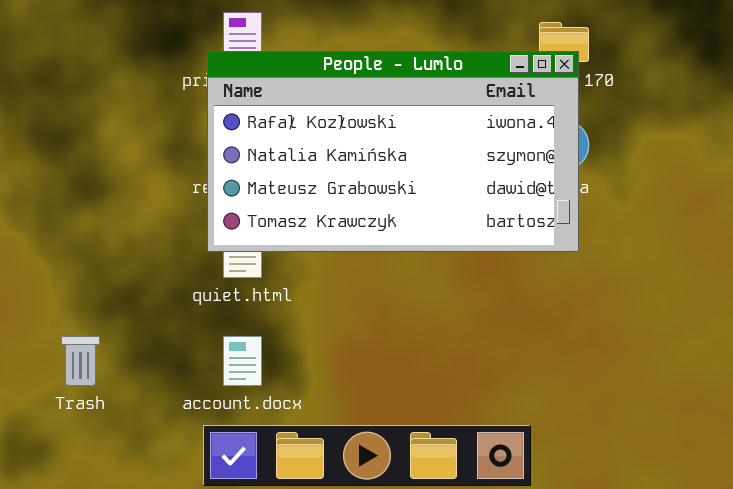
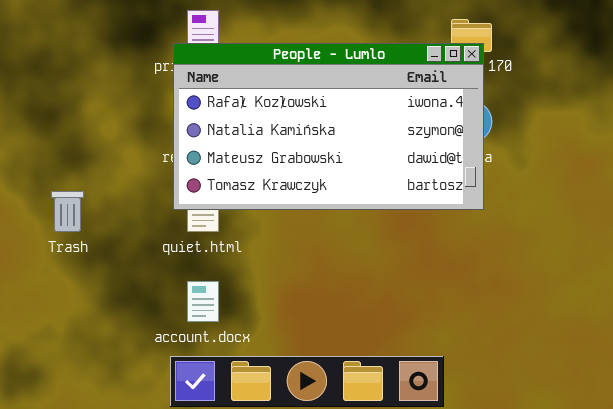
Trash: [61,336,100,386] -> [51,191,84,232], moved

